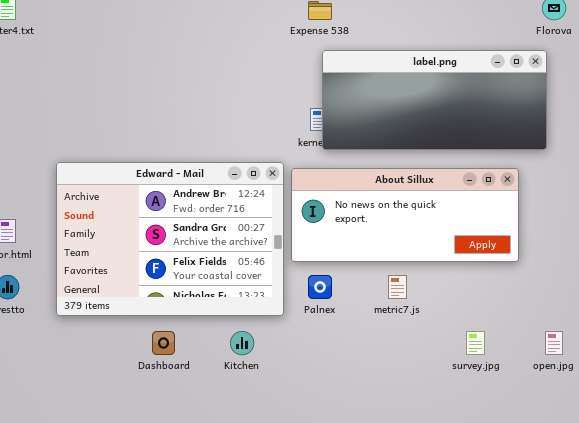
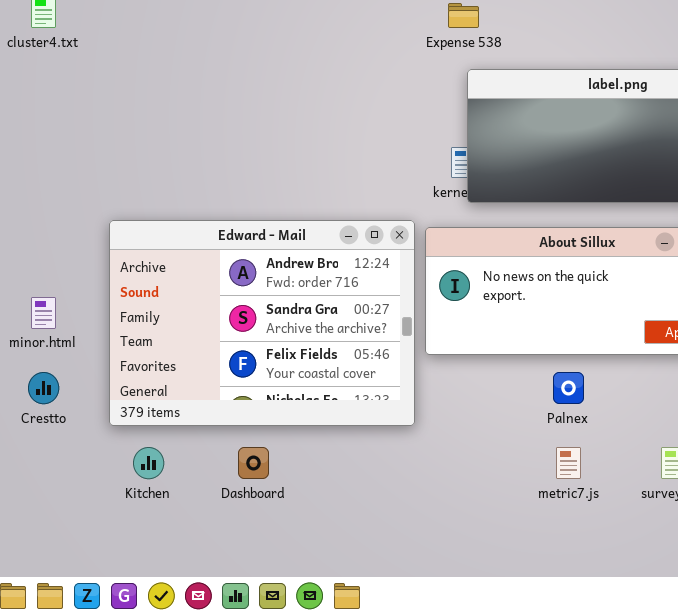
Palnex: [308,275,332,299] -> [553,372,584,404], moved
metric7.js: [388,275,407,299] -> [556,447,581,479], moved
Kitchen: [230,331,254,355] -> [133,447,164,479], moved

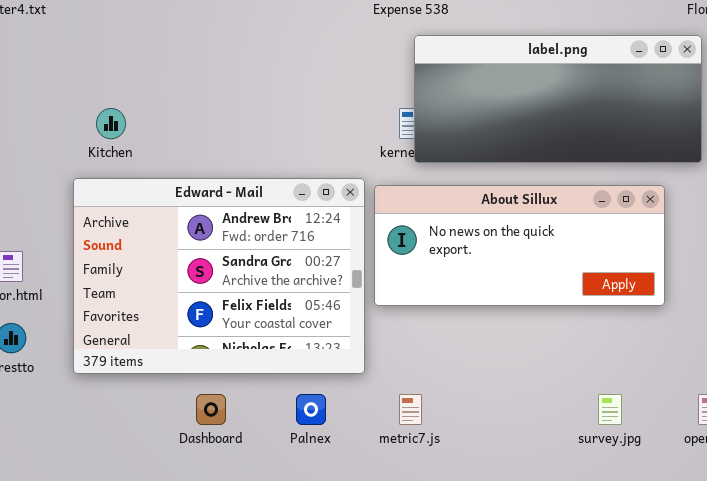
Palnex: [553,372,584,404] -> [296,394,326,425], moved
Kitchen: [133,447,164,479] -> [96,108,126,139], moved
metric7.js: [556,447,581,479] -> [399,394,422,425], moved

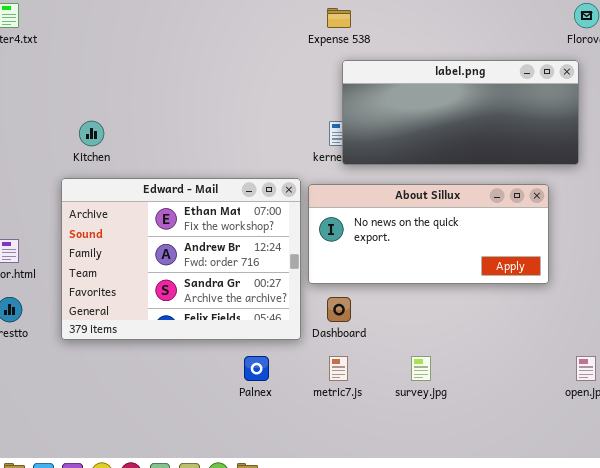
Edward - Mail: [73,178,365,374] -> [61,178,301,340], scrolled up 1 row
Dashboard: [196,394,226,425] -> [327,297,351,322], moved
survey.jpg: [598,394,622,425] -> [411,356,431,381], moved

